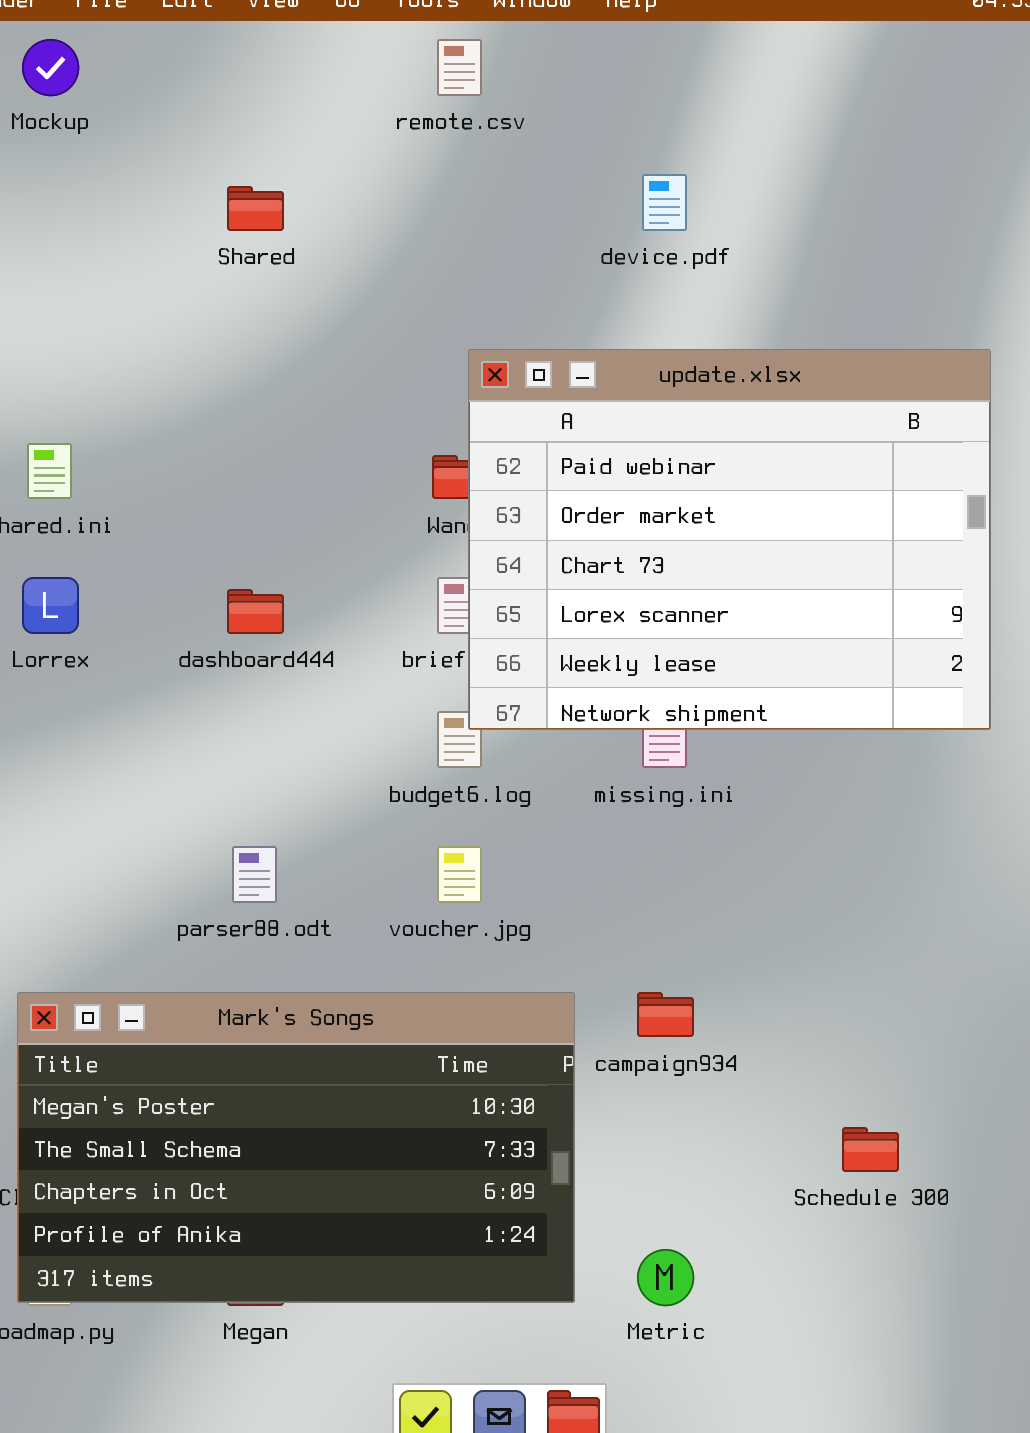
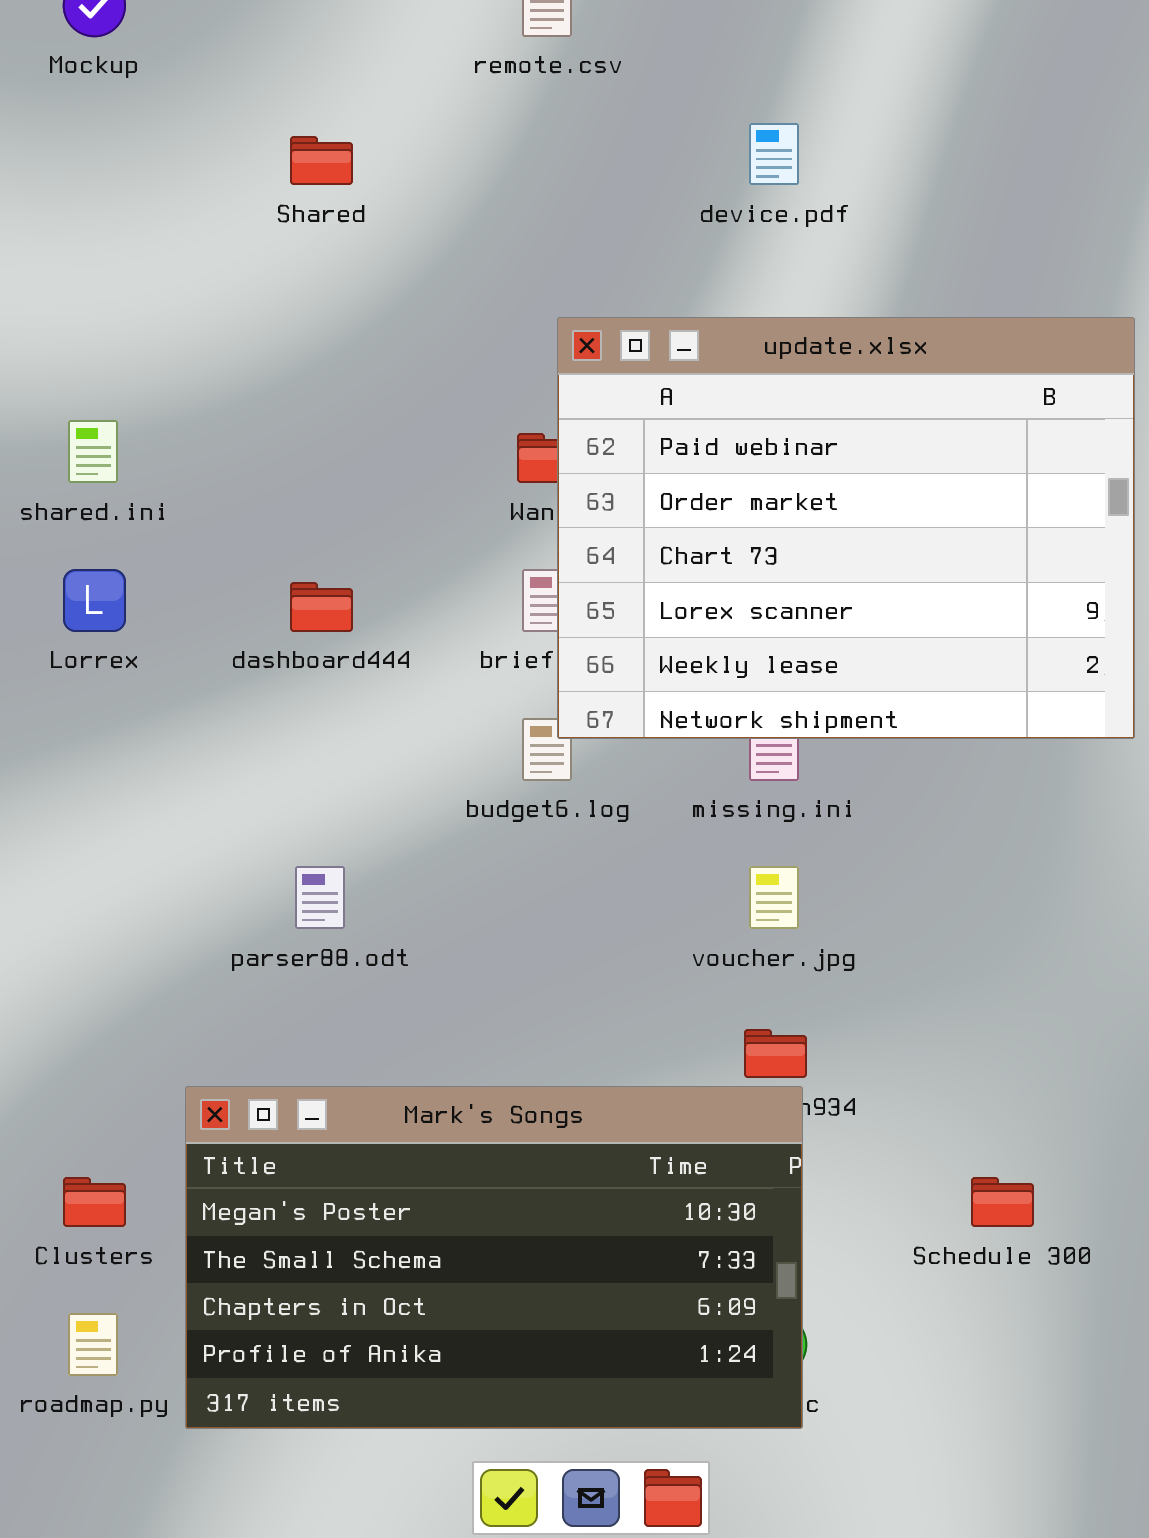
voucher.jpg: [437,846,482,903] -> [749,866,799,929], moved
Mark's Songs: [17,992,575,1303] -> [185,1086,803,1429], moved

